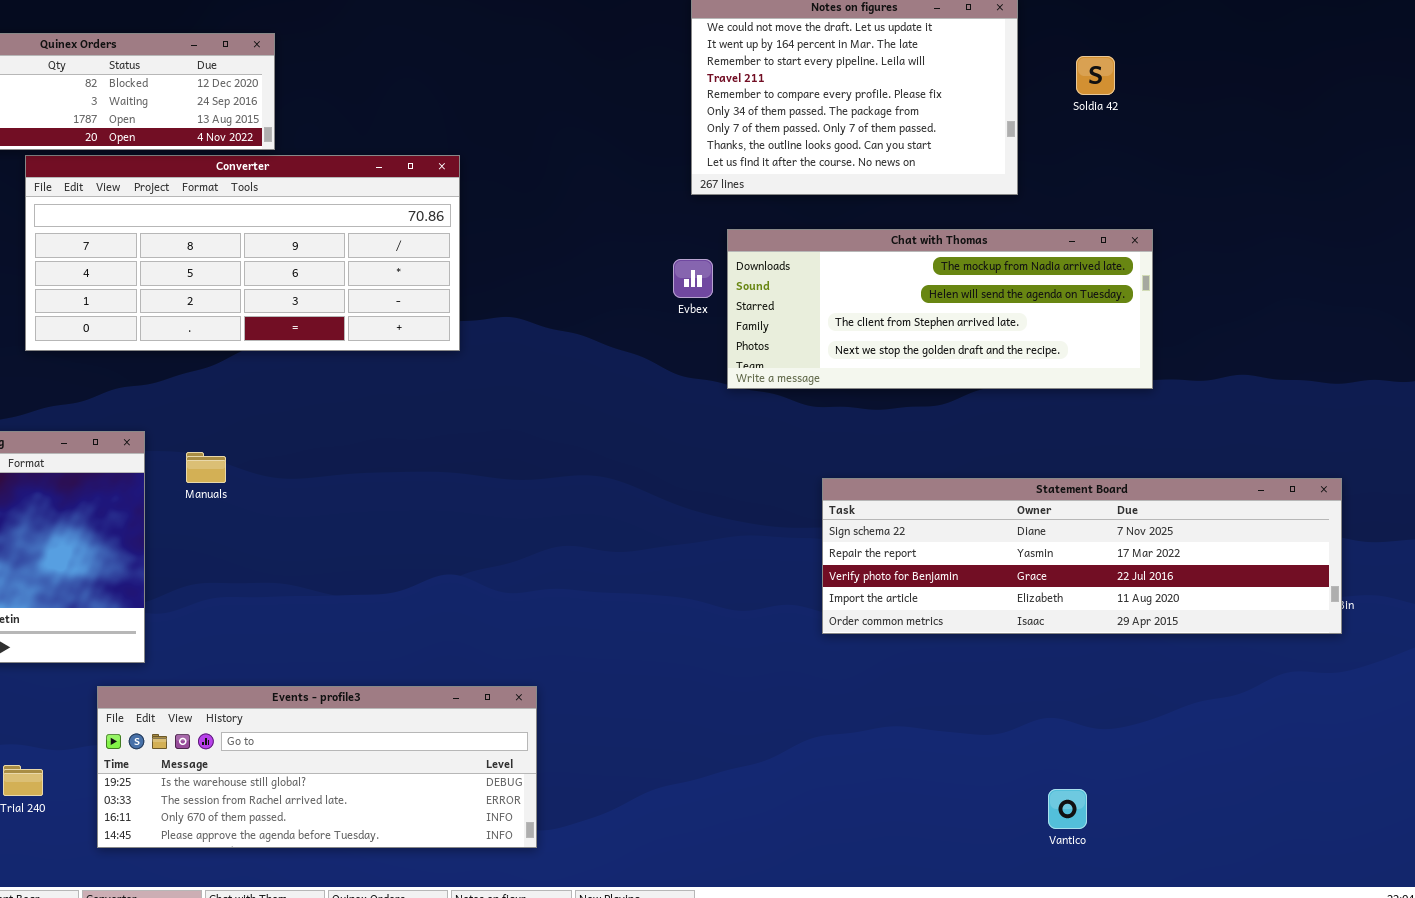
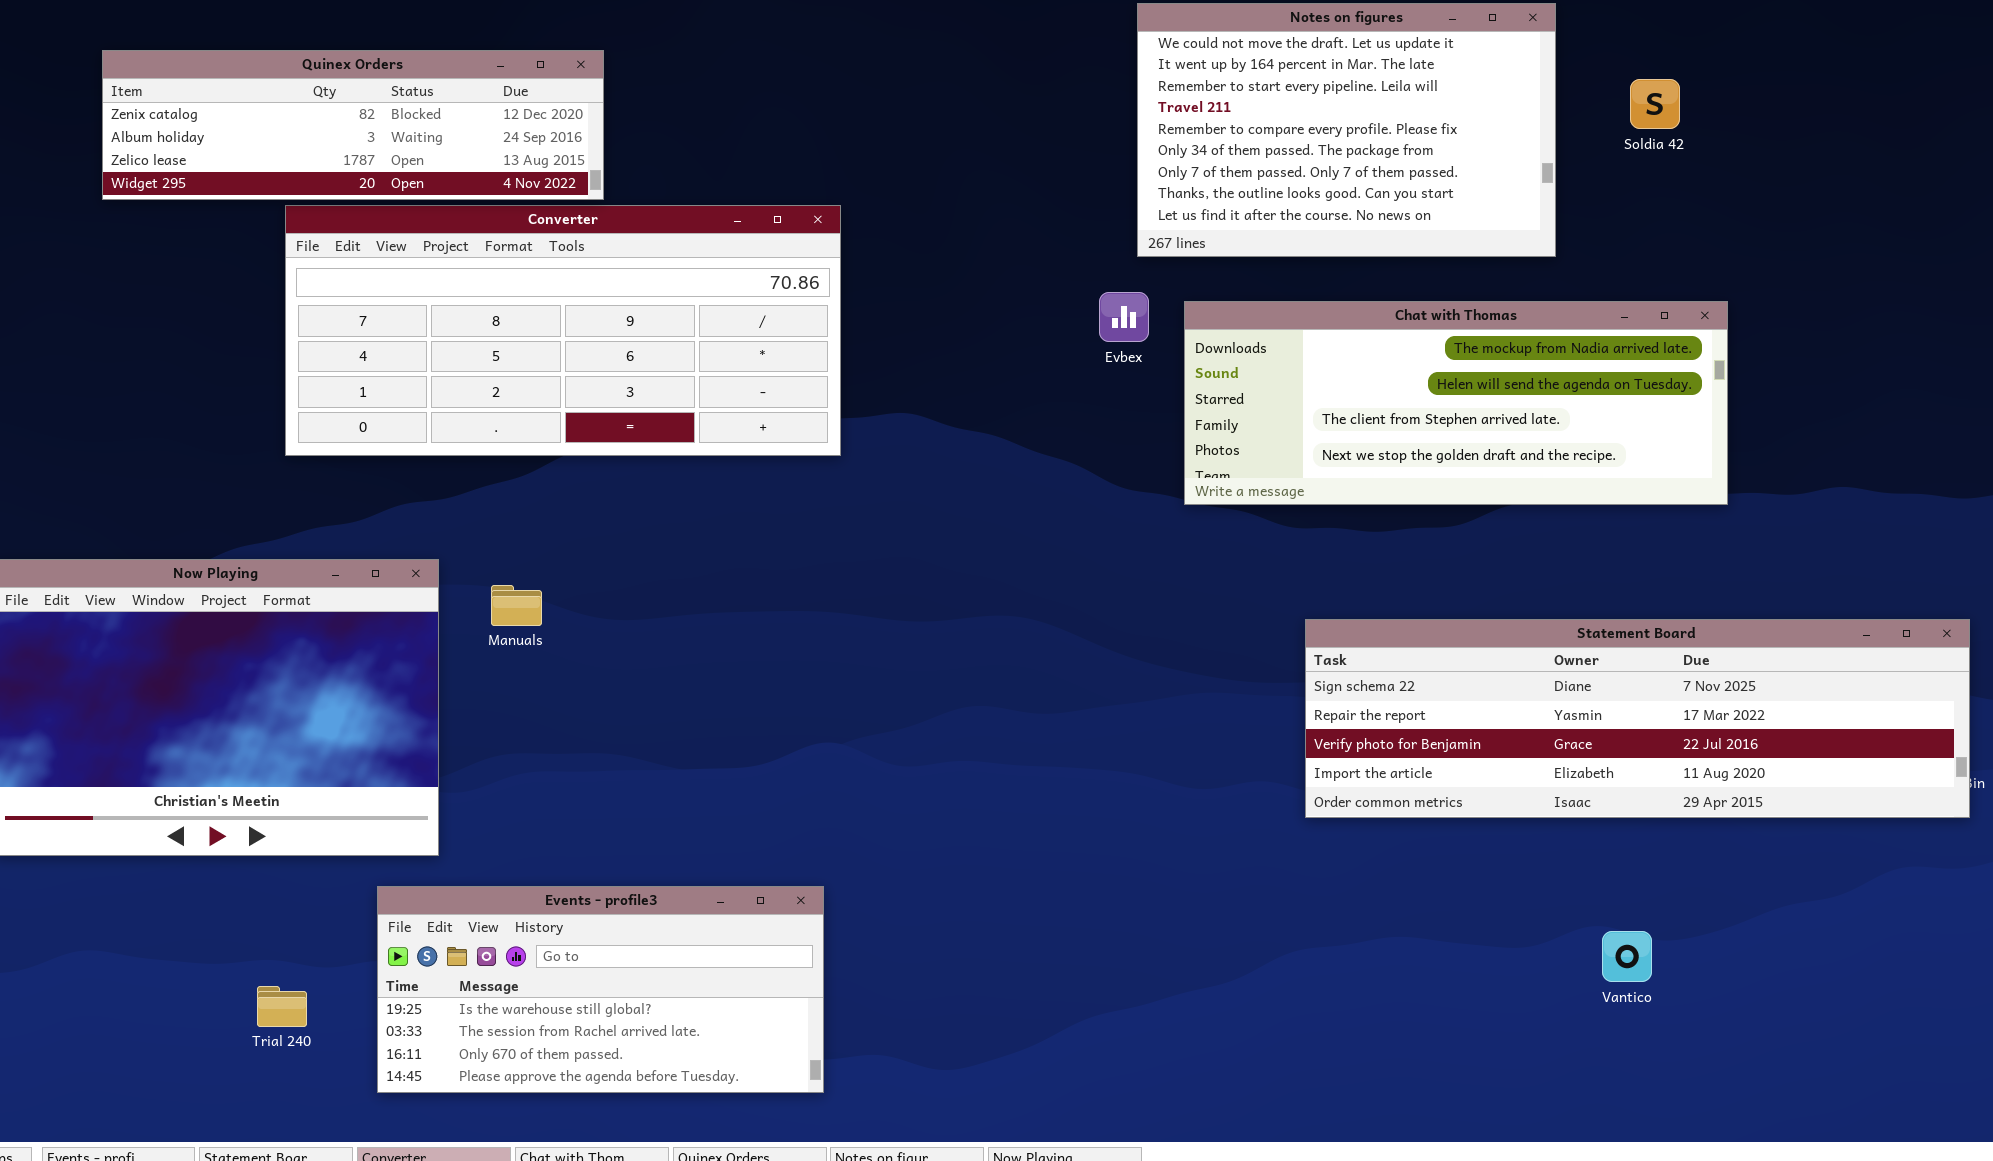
Evbex: [673,259,713,298] -> [1099,292,1149,342], moved
Events - profile3: [97,686,537,848] -> [377,886,824,1093], resized
Vantico: [1048,789,1087,829] -> [1602,931,1652,982], moved

